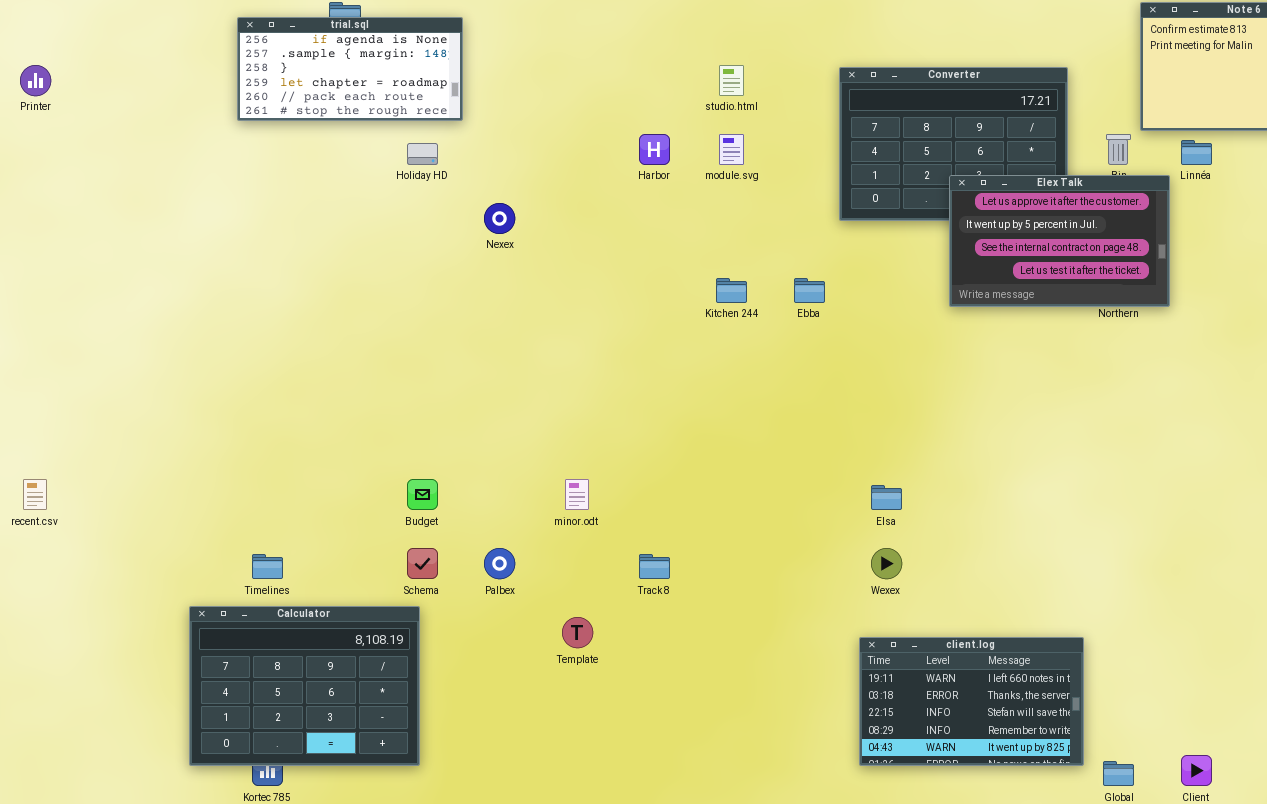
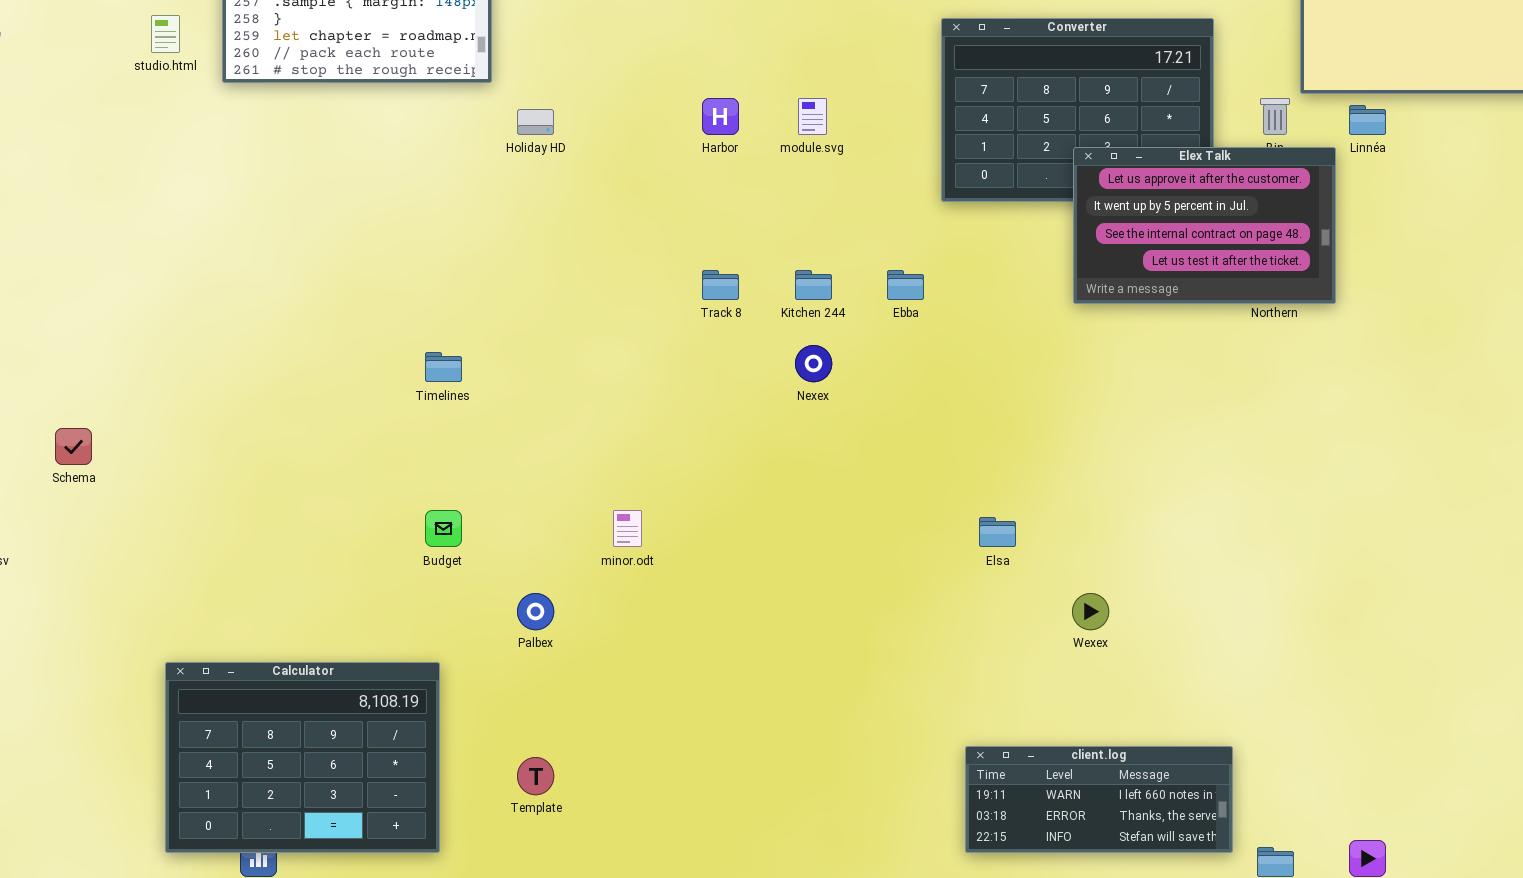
studio.html: [719,65,744,96] -> [151,15,180,53], moved
Holiday HD: [407,143,438,165] -> [517,109,554,135], moved
Nexex: [484,203,515,234] -> [795,345,832,382], moved
Schema: [407,548,438,579] -> [55,428,92,465], moved
Wexex: [871,548,902,579] -> [1072,593,1109,630], moved
Timelines: [252,554,283,579] -> [425,352,462,382], moved
Track 8: [639,554,670,579] -> [702,270,739,300], moved
Template: [562,617,593,648] -> [517,757,554,795], moved
client.log: [859,637,1084,766] -> [965,746,1233,853], resized

